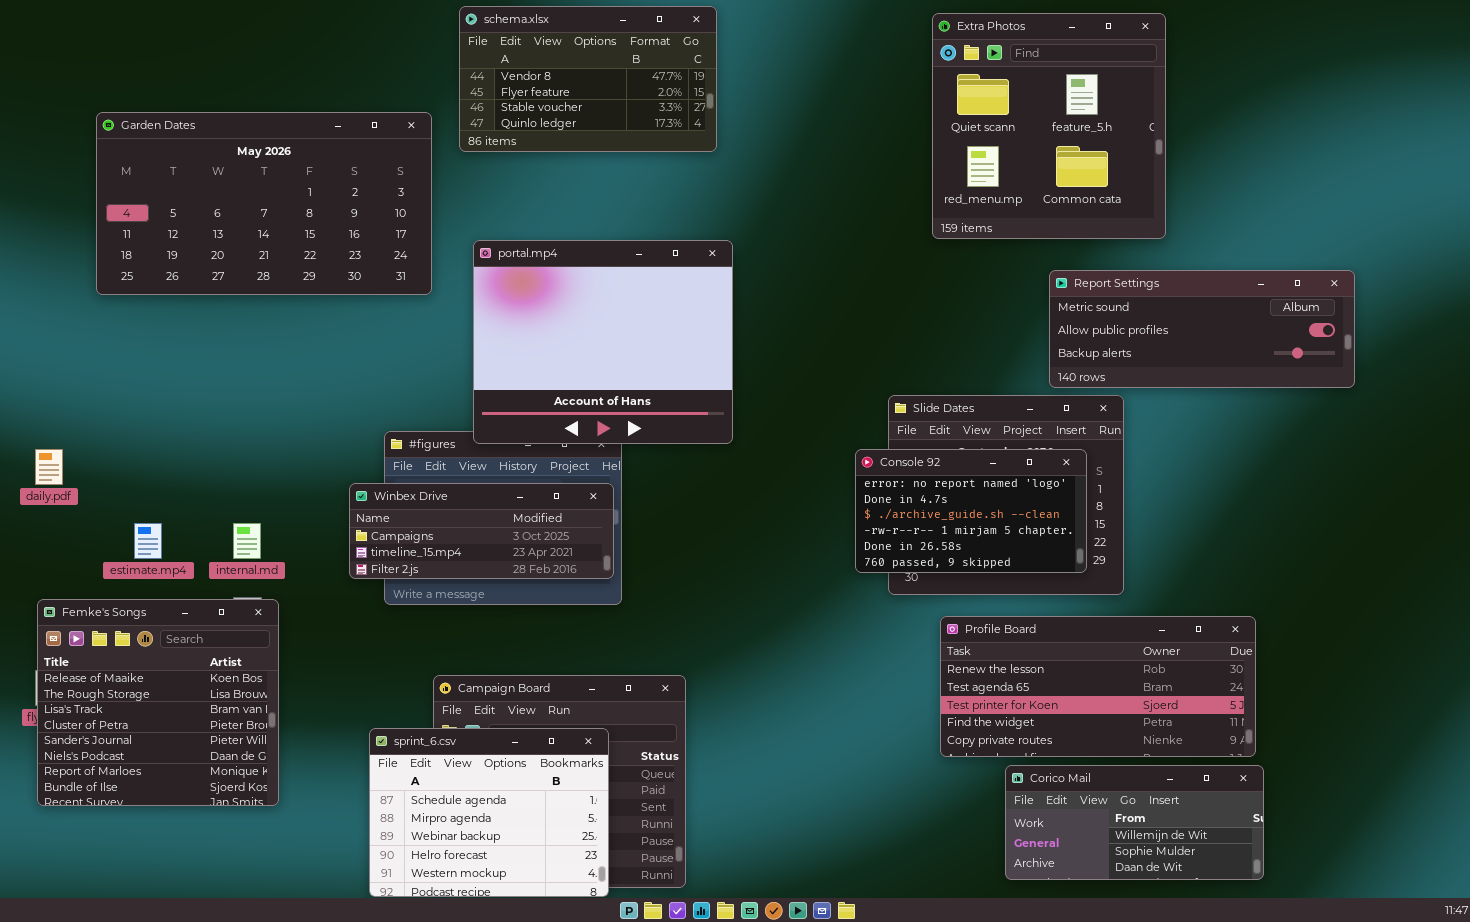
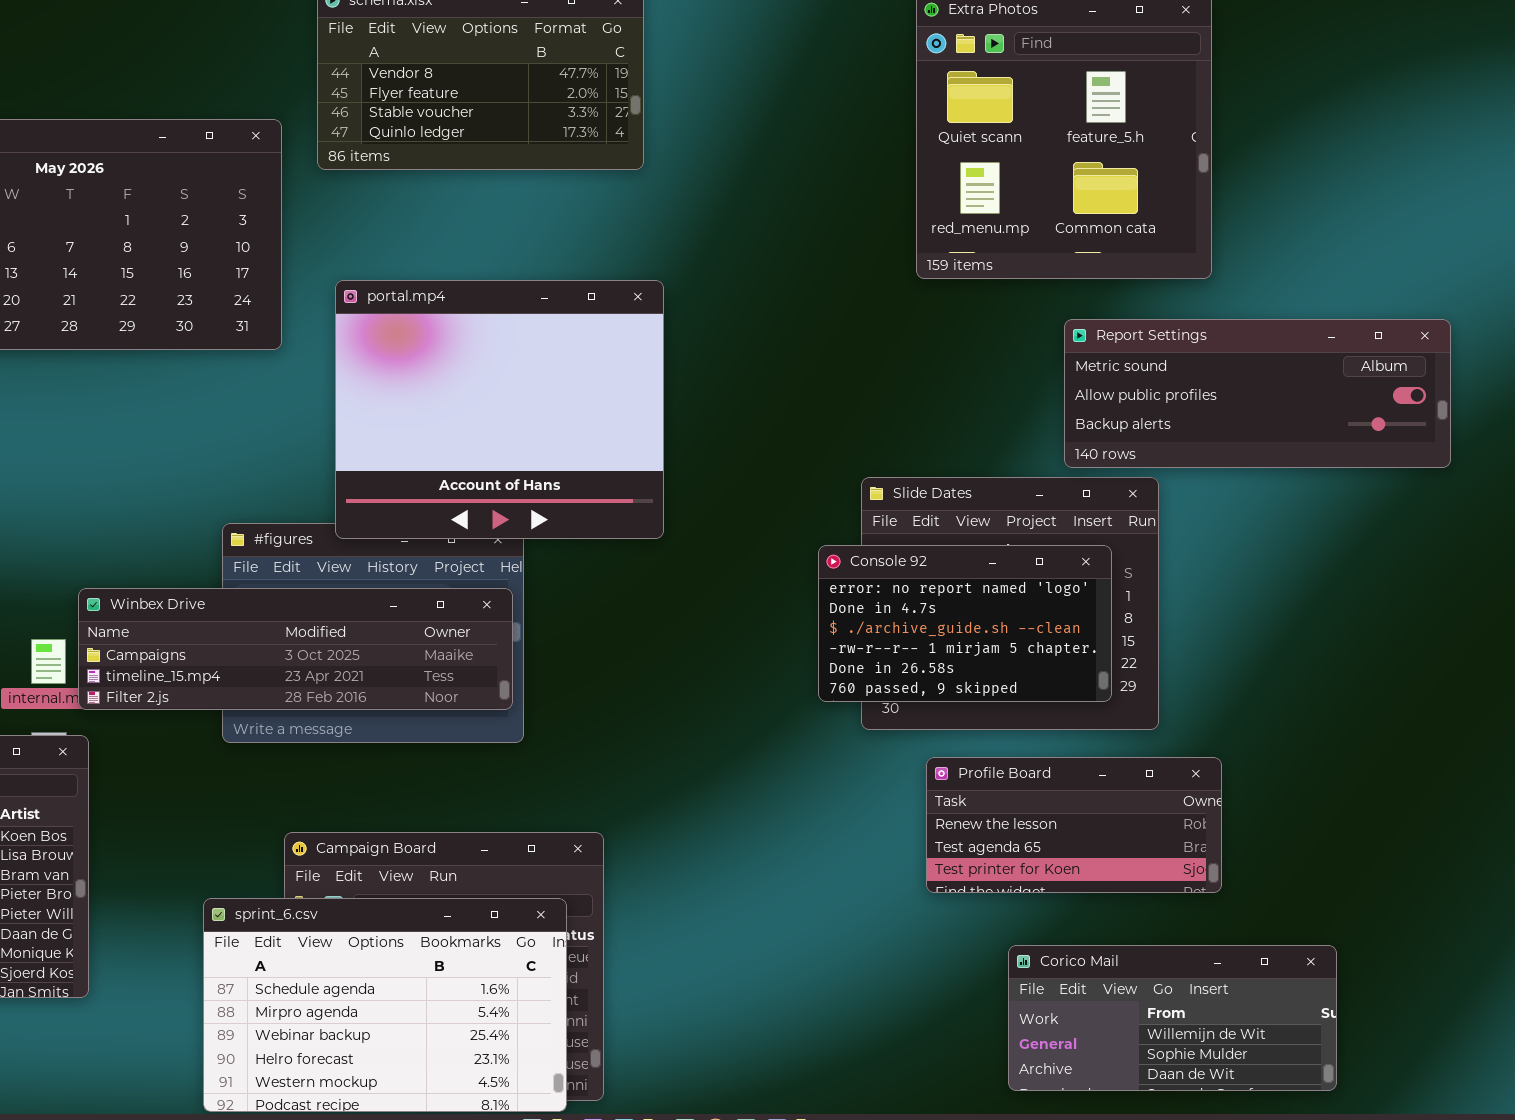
Winbex Drive: [349,483,614,579] -> [78,588,513,710], resized
Profile Board: [940,616,1256,757] -> [926,757,1222,893], resized
sprint_6.csv: [369,728,609,897] -> [203,898,567,1112], resized

